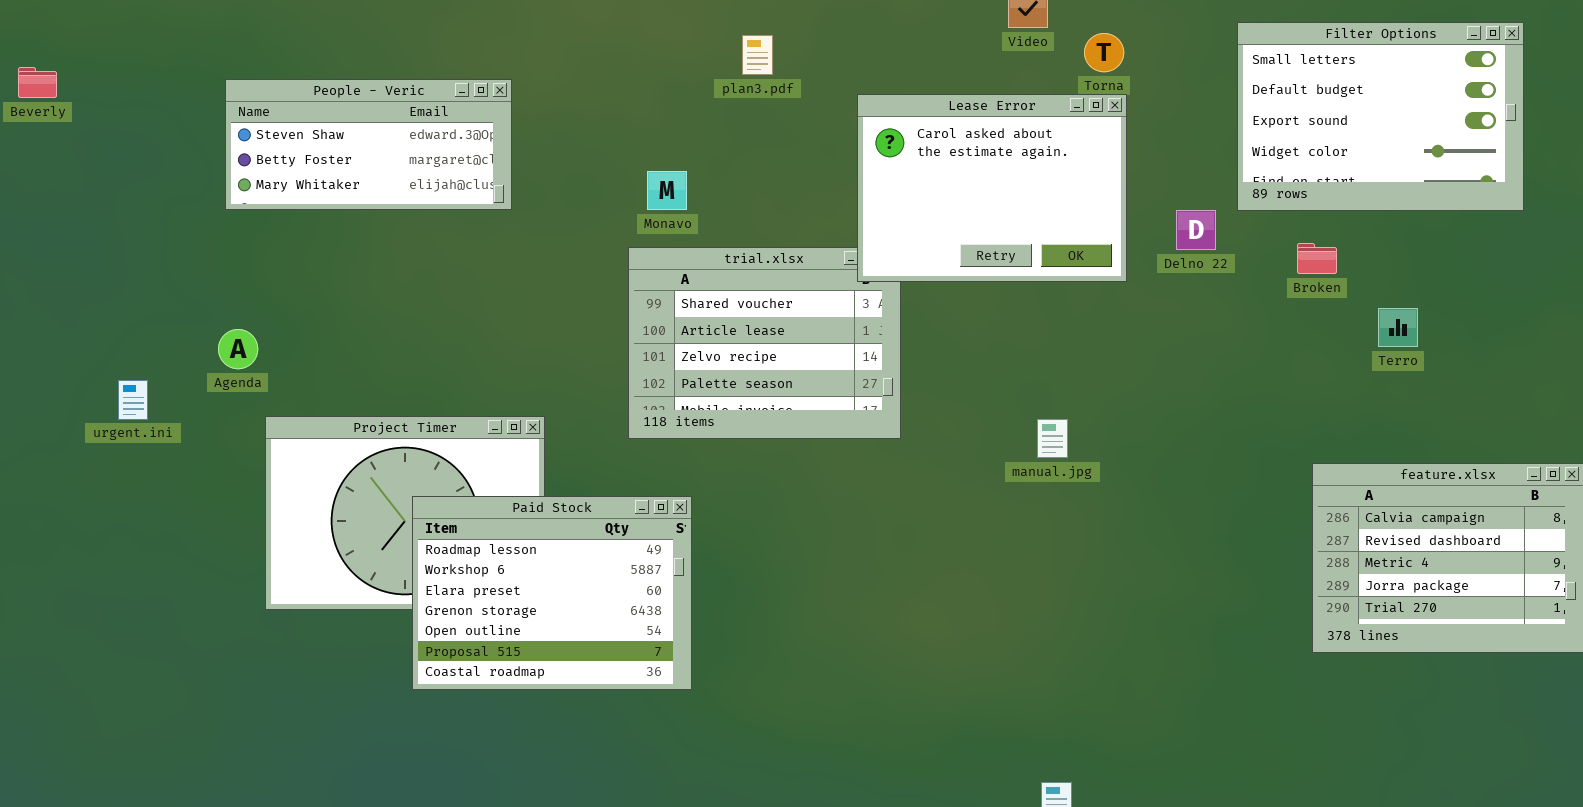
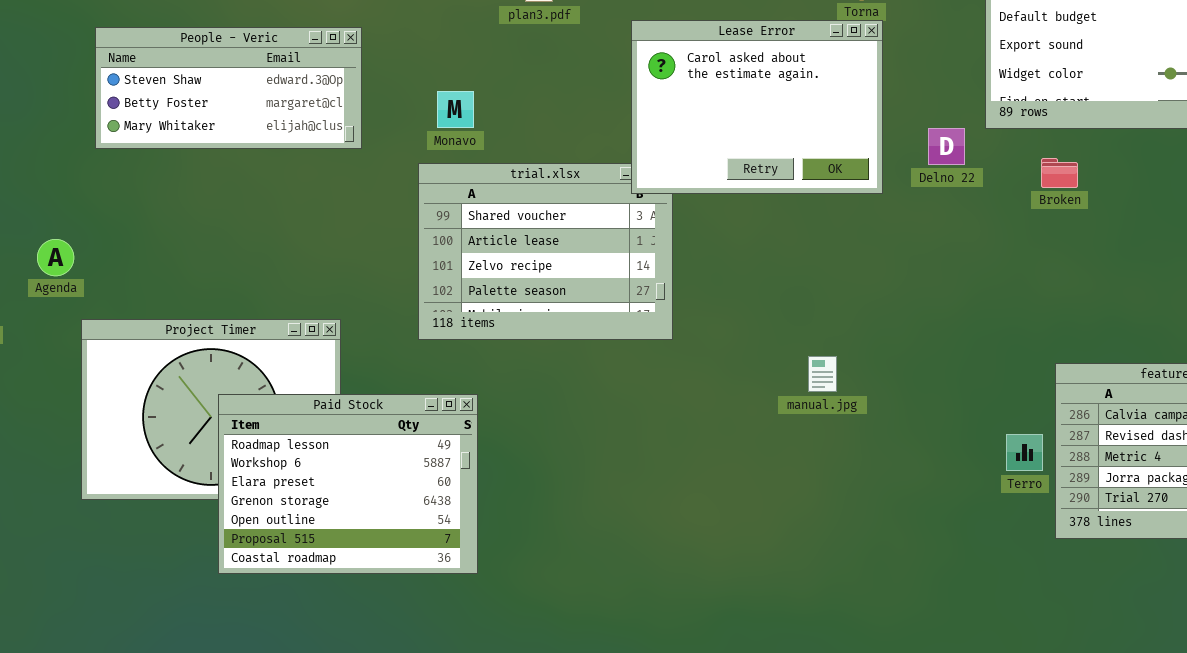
People - Veric: [225,79,512,210] -> [95,27,362,149], moved
Terro: [1378,308,1418,347] -> [1006,434,1043,471], moved
manual.jpg: [1037,419,1068,458] -> [808,356,837,392], moved

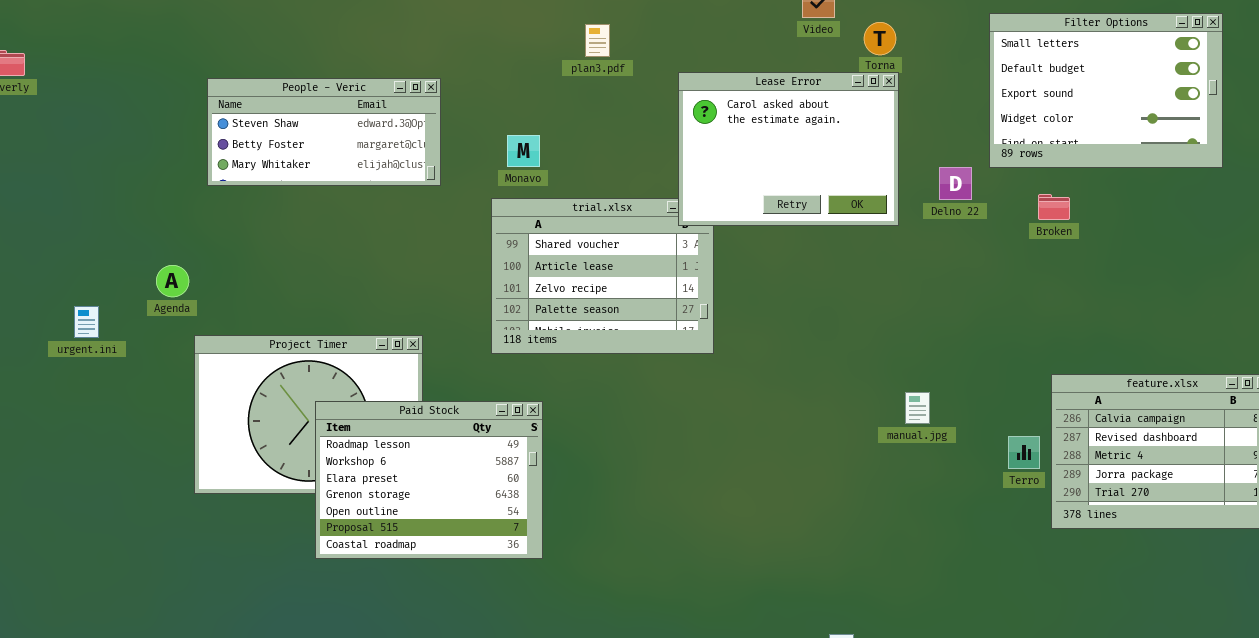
manual.jpg: [808,356,837,392] -> [905,392,930,424], moved

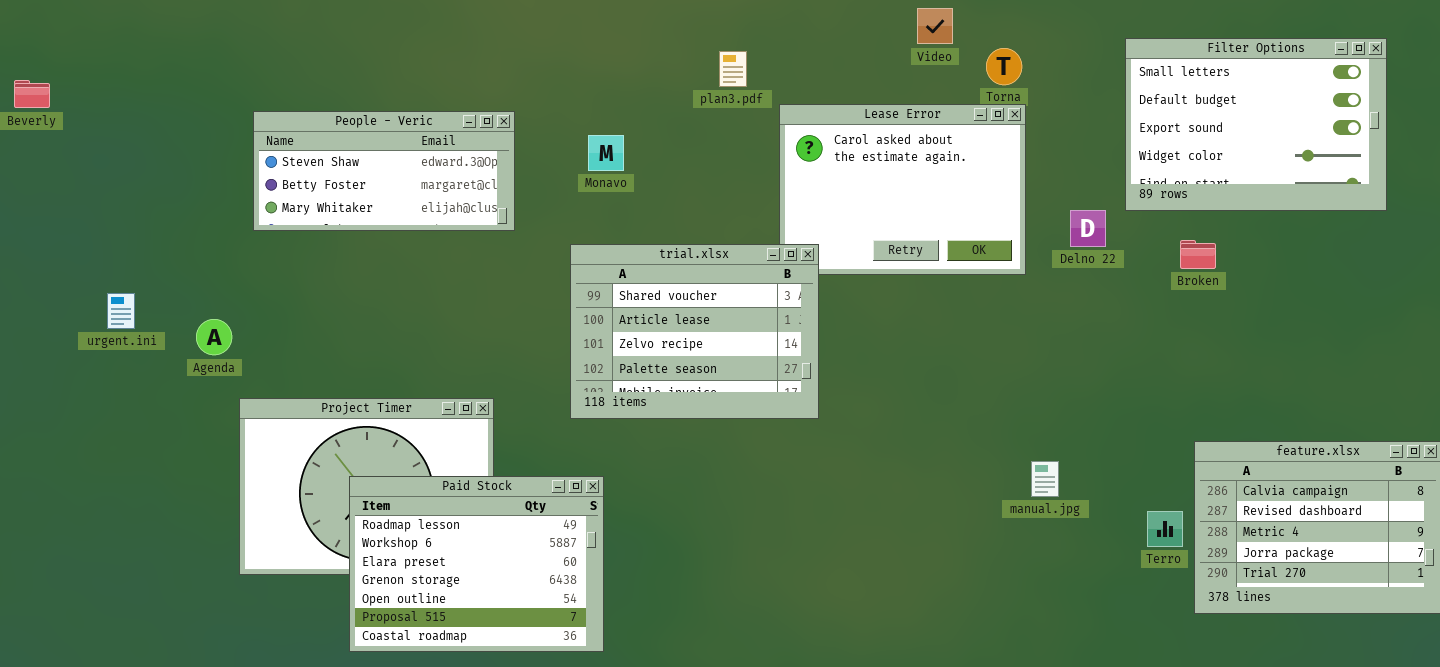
plan3.pdf: [585,24,610,57] -> [719,51,747,87], moved
Monavo: [507,135,540,167] -> [588,135,624,171], moved
trial.xlsx: [491,198,714,354] -> [570,244,819,419], raised
urgent.ini: [74,306,99,338] -> [107,293,135,329], moved
Paid Stock: [315,401,543,559] -> [349,476,604,652], moved

